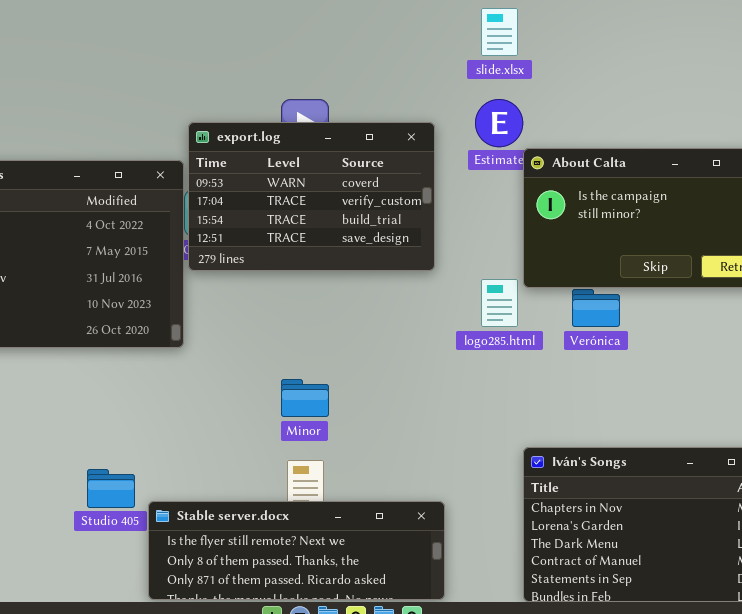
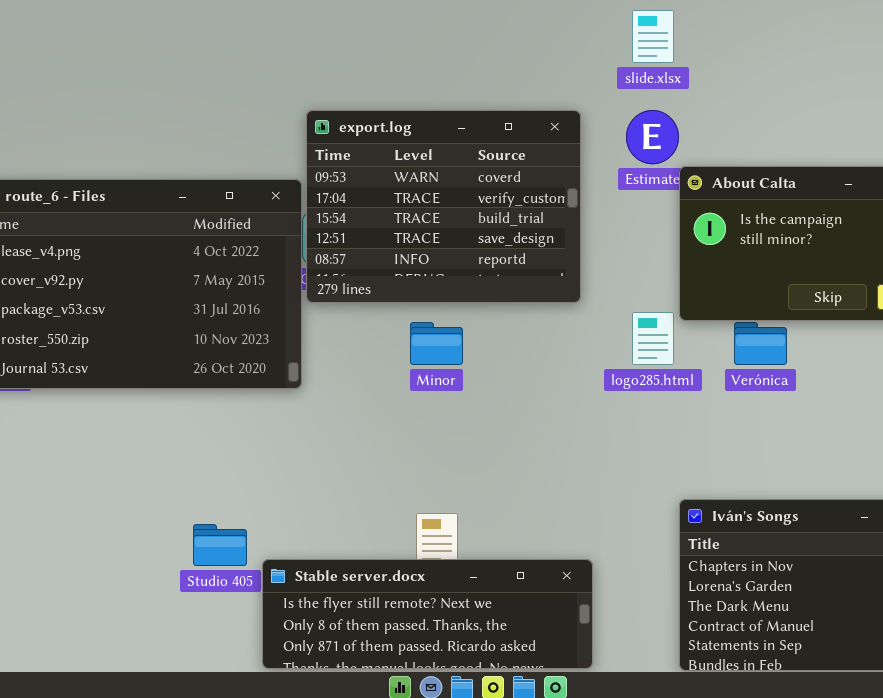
export.log: [188,122,435,271] -> [306,110,581,303], resized
Minor: [281,379,329,417] -> [410,322,463,365], moved

